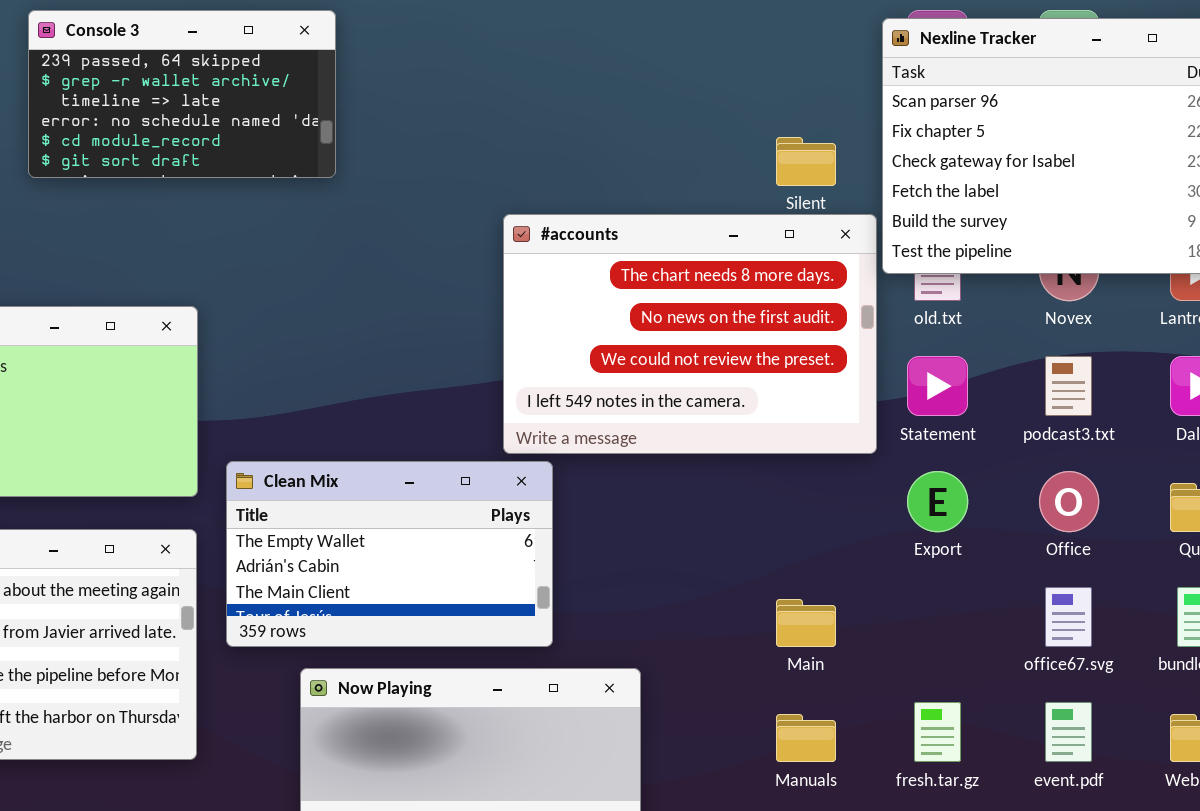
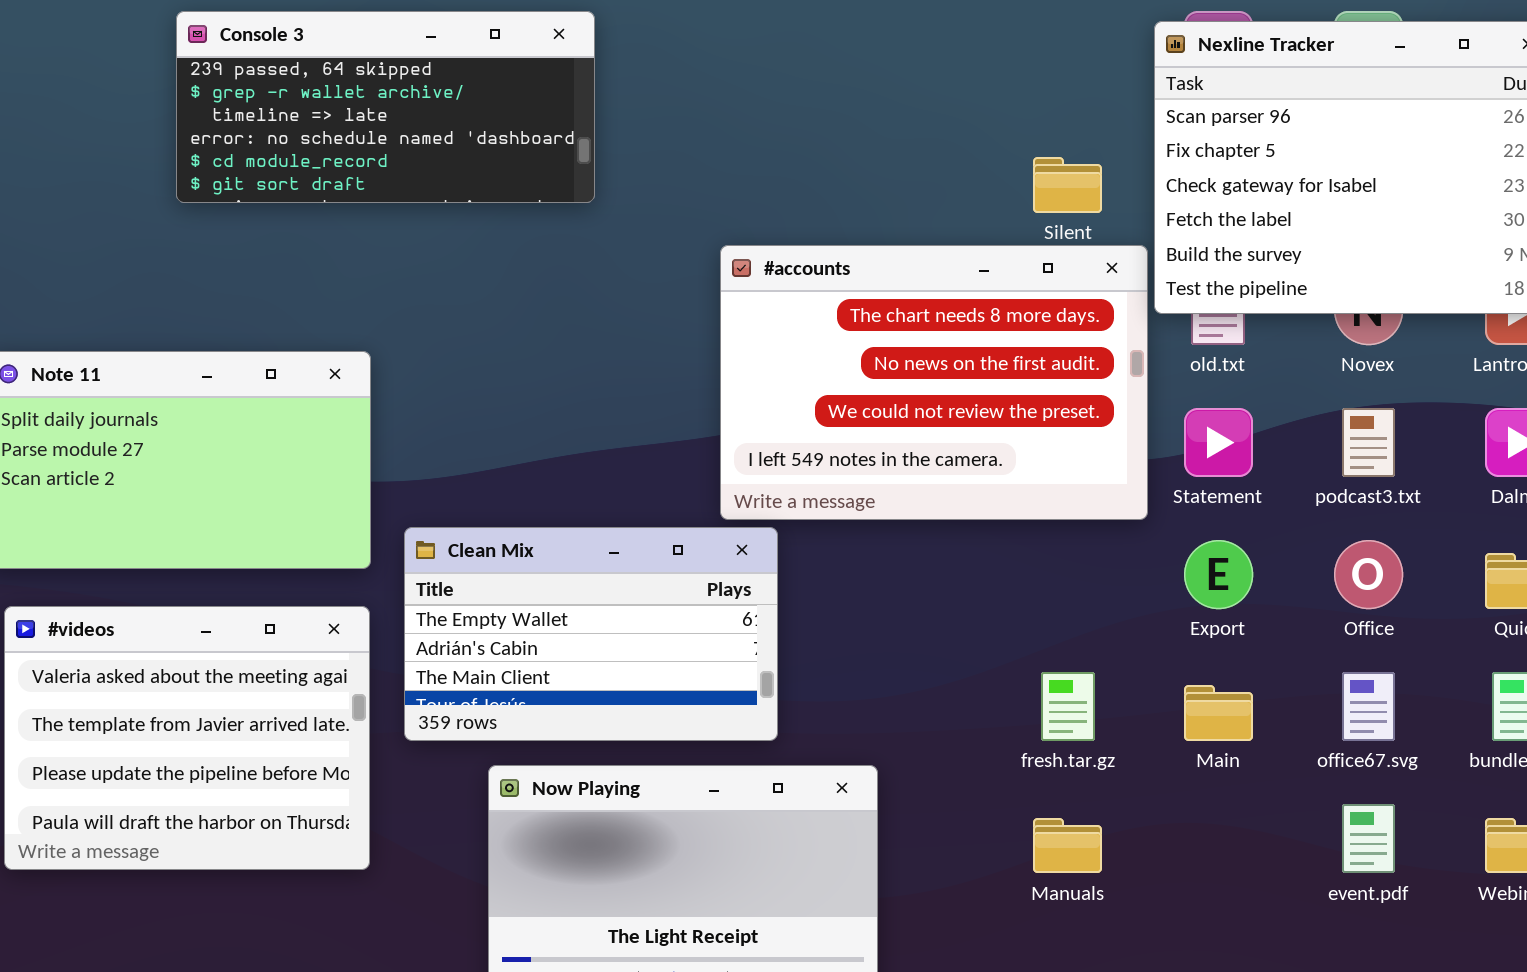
Console 3: [28,10,336,178] -> [176,11,595,203], resized
Main: [776,599,836,647] -> [1184,685,1253,741], moved
fresh.tar.gz: [914,702,961,762] -> [1041,672,1095,741], moved

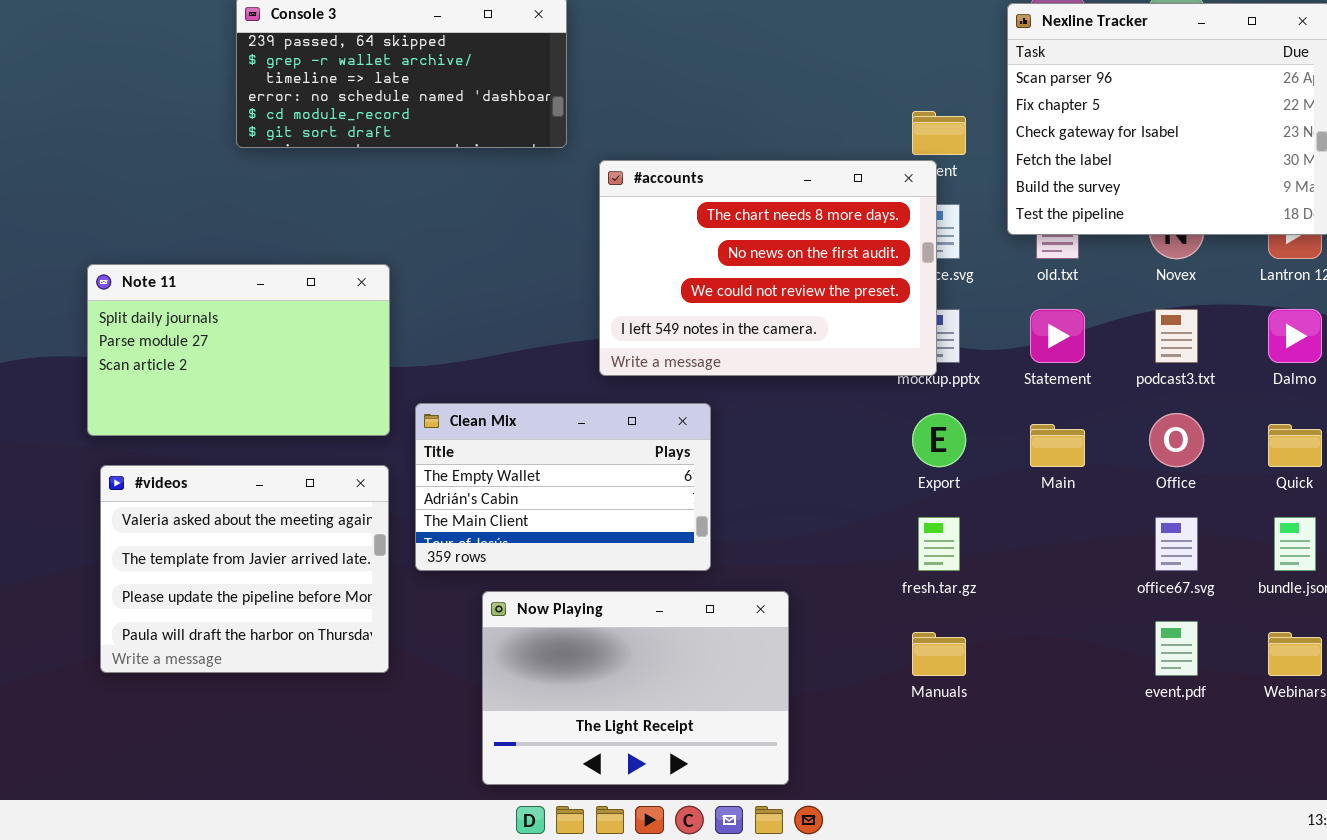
#accounts: [720,245,1148,520] -> [599,160,937,376], moved
Export: [1184,540,1253,609] -> [912,413,966,467], moved
Main: [1184,685,1253,741] -> [1030,424,1085,467], moved

